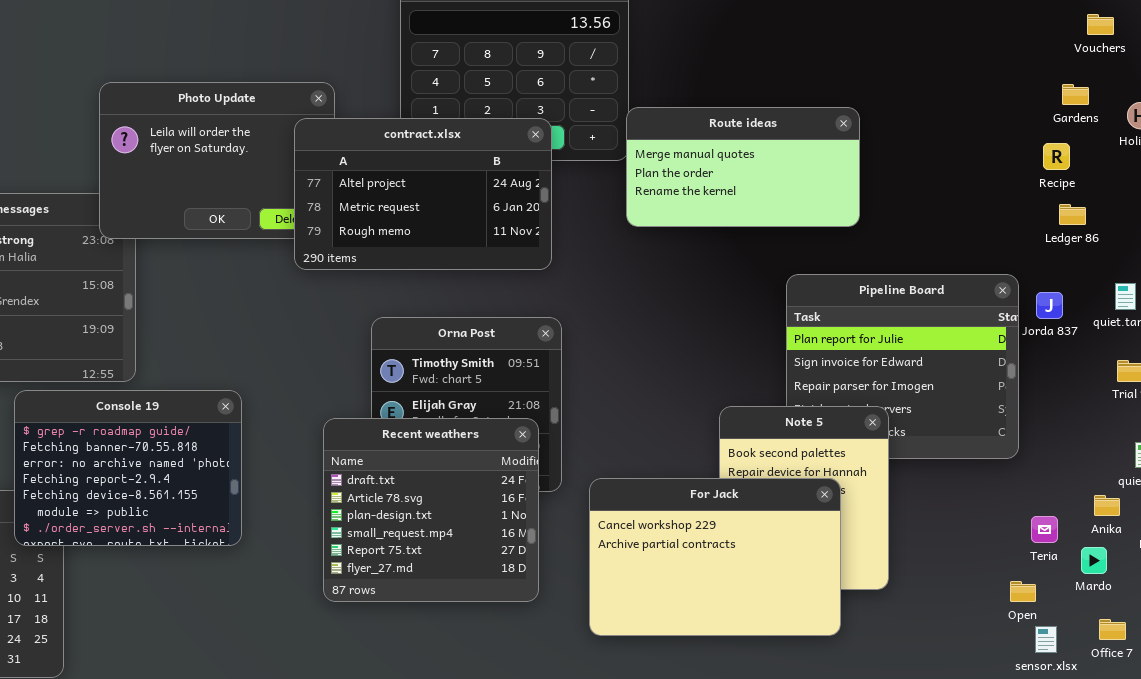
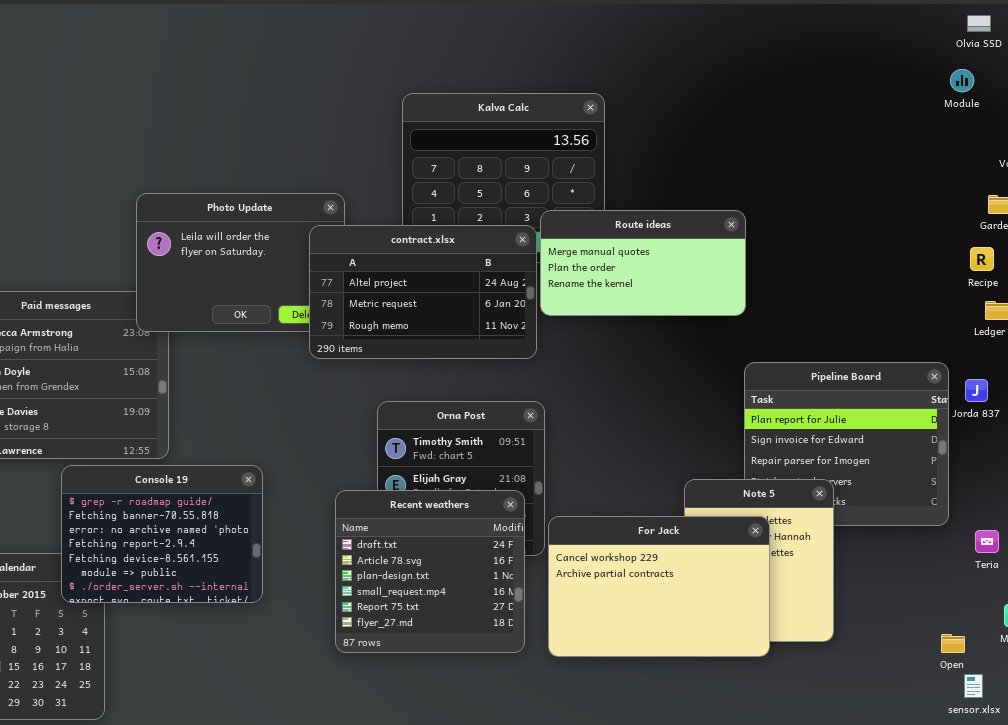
Route ideas: [626,107,860,227] -> [540,210,746,316], moved
For Jack: [589,478,841,636] -> [548,516,770,657], moved
Teria: [1031,516,1058,543] -> [975,530,999,553], moved

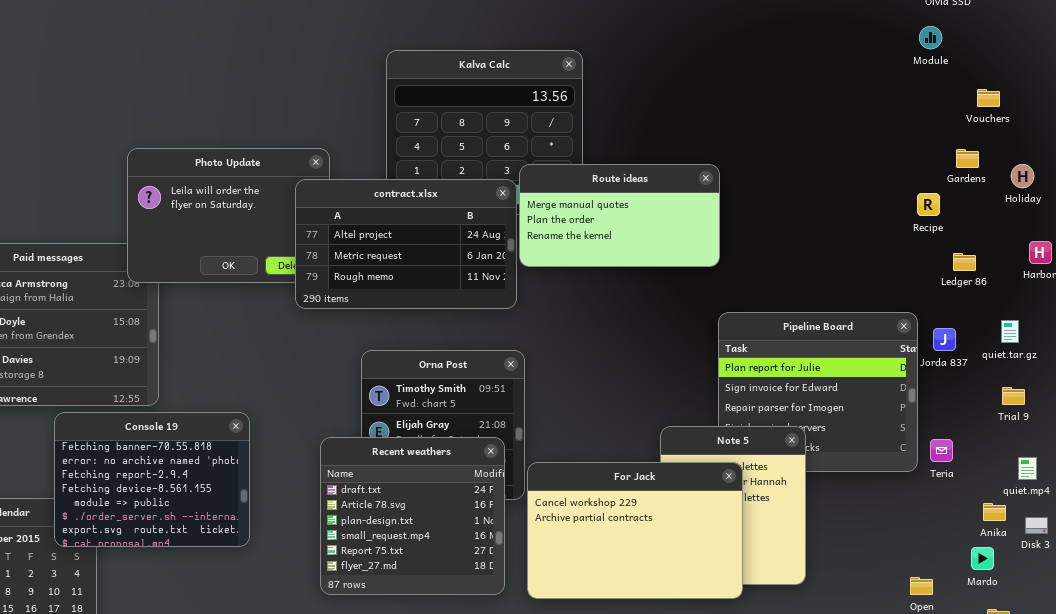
Recipe: [970,247,994,271] -> [917,193,940,216], moved
Console 19: [61,465,263,603] -> [54,412,250,547], scrolled down 1 row
Teria: [975,530,999,553] -> [930,439,953,462], moved

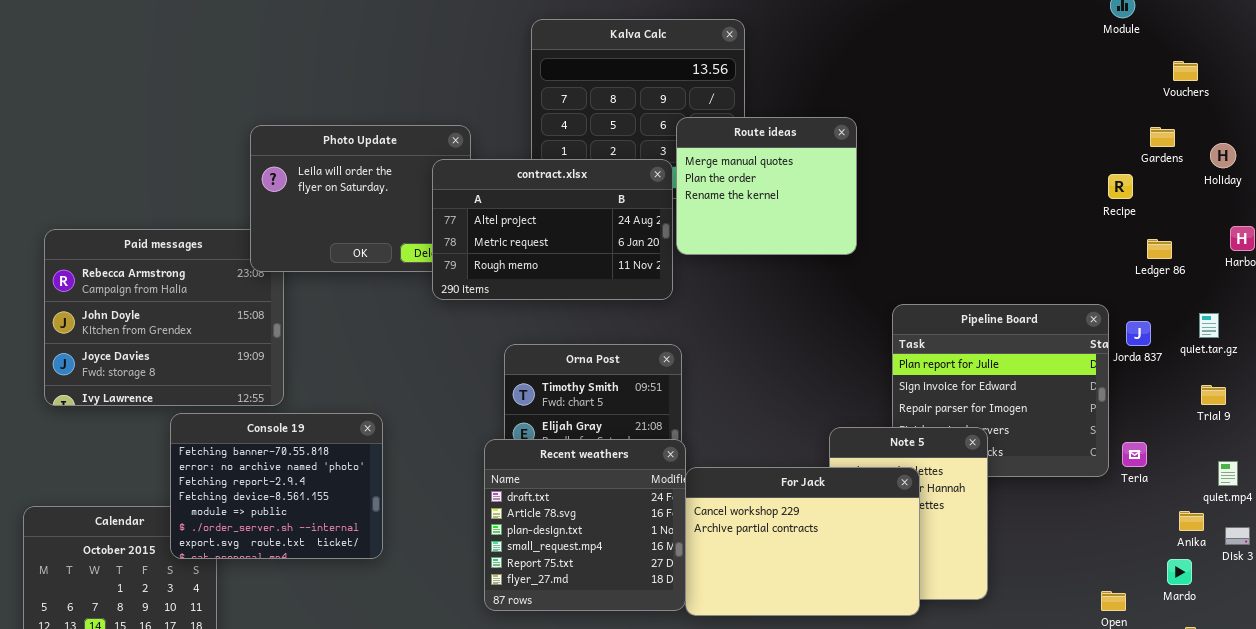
Route ideas: [519,164,720,267] -> [676,117,857,255], resized
Recent weathers: [320,437,505,595] -> [484,439,686,611], moved

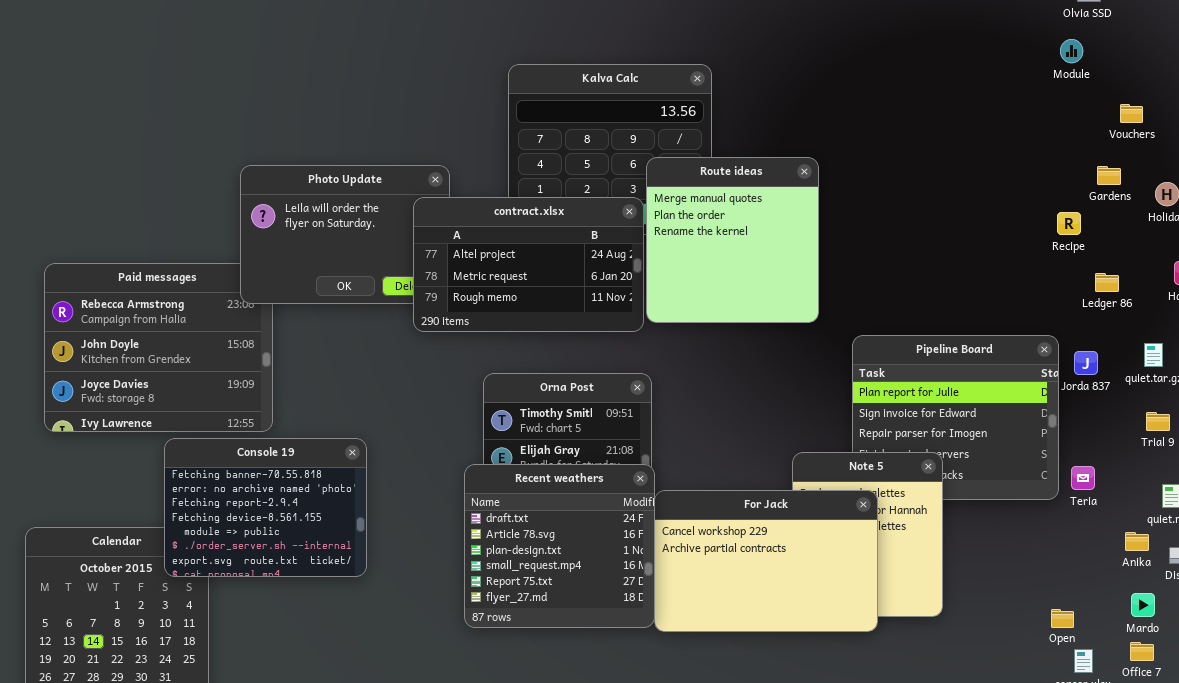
Route ideas: [676,117,857,255] -> [646,157,819,323], resized
Mardo: [1167,559,1192,585] -> [1131,593,1155,617], moved

